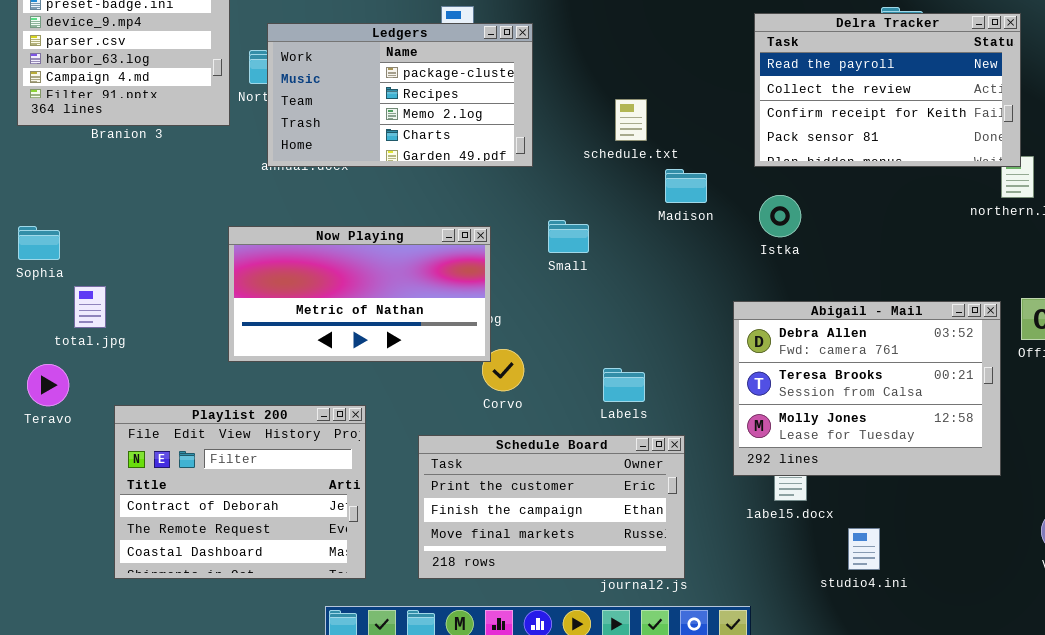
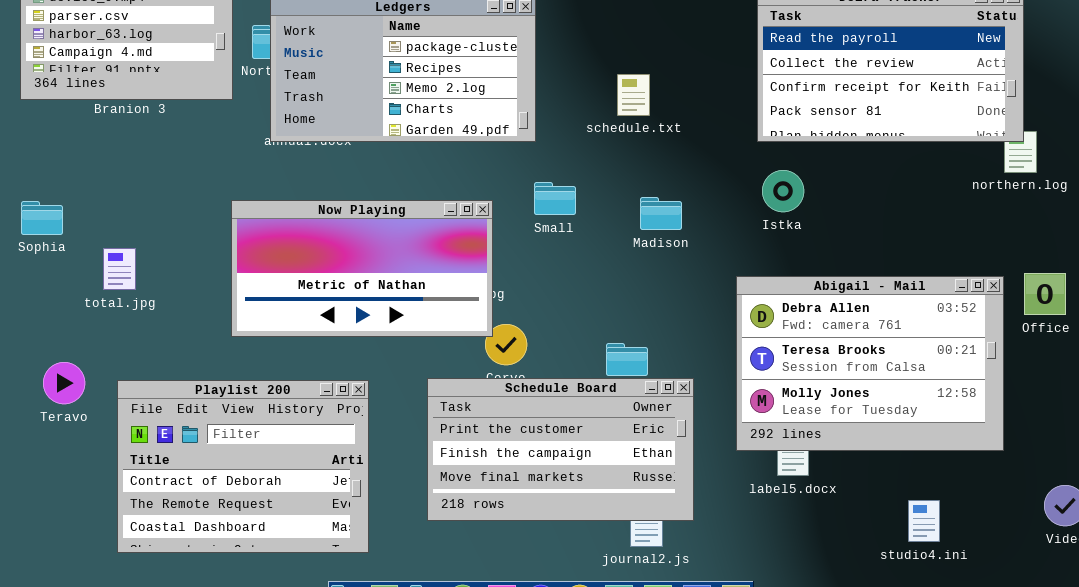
Madison: [665,169,707,203] -> [640,197,682,230], moved
Small: [548,220,589,253] -> [534,182,576,215], moved
total.jpg: [74,286,106,328] -> [103,248,136,290], moved
Teravo: [27,364,69,406] -> [43,362,85,404], moved
Schedule Board: [418,435,685,579] -> [427,378,694,521], moved
studio4.ini: [848,528,880,570] -> [908,500,940,542], moved

